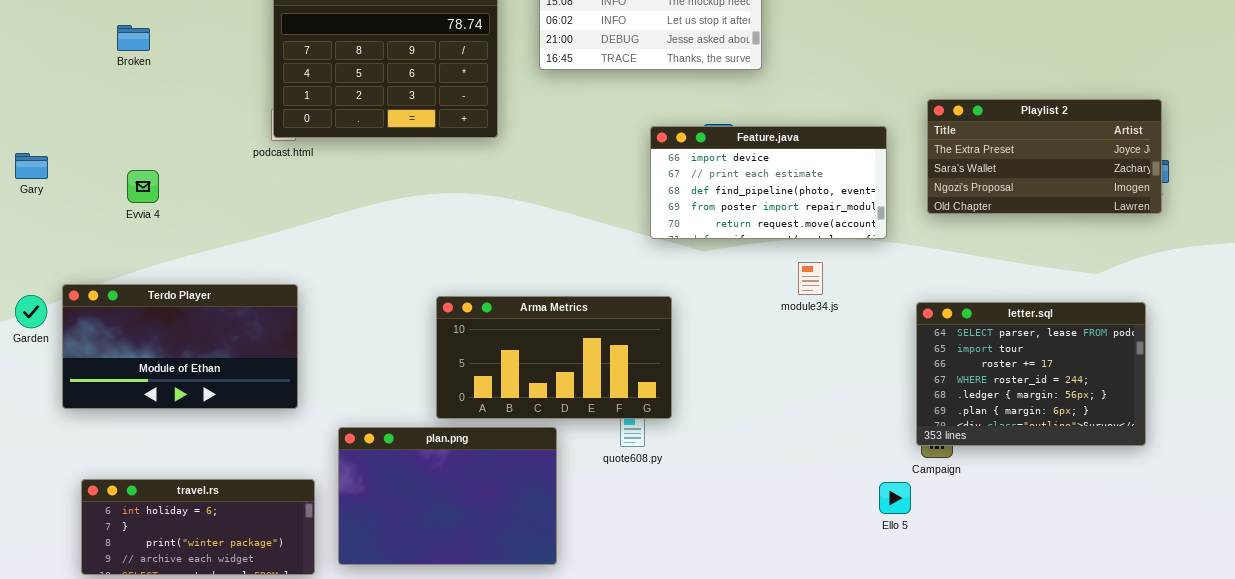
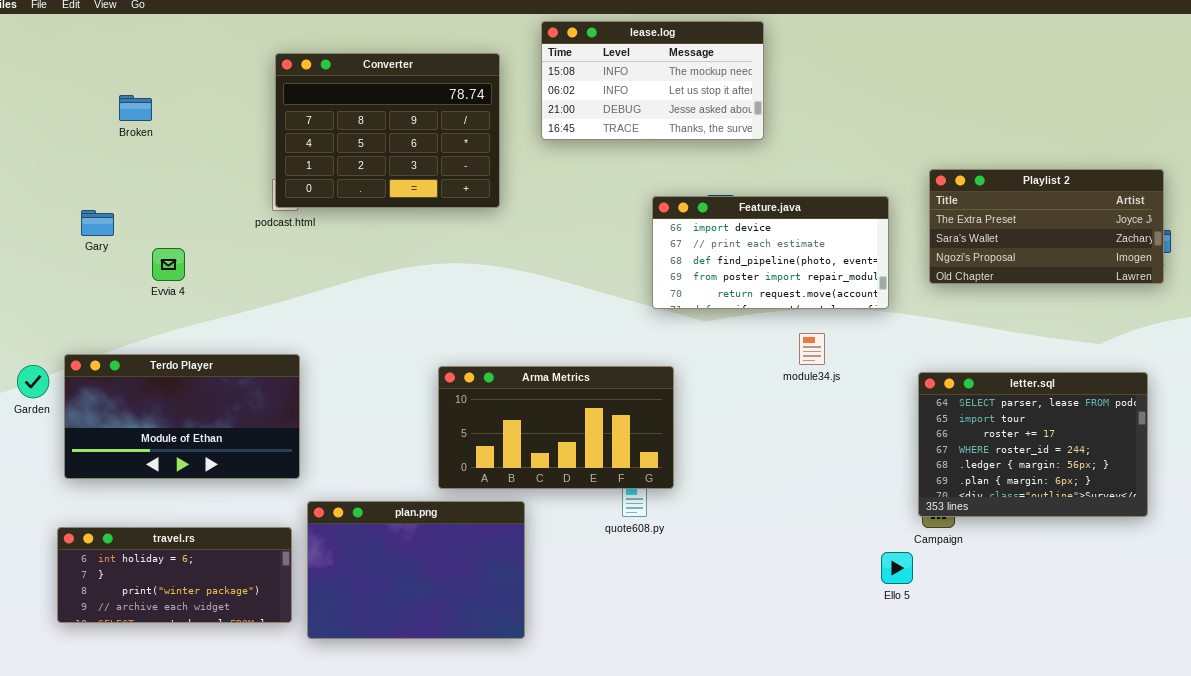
Gary: [15,153,48,179] -> [81,210,114,236], moved
Evvia 4: [127,170,159,203] -> [152,248,185,281], moved
plan.png: [338,427,557,565] -> [307,501,525,639], moved
travel.rs: [81,479,315,575] -> [57,527,292,623], moved

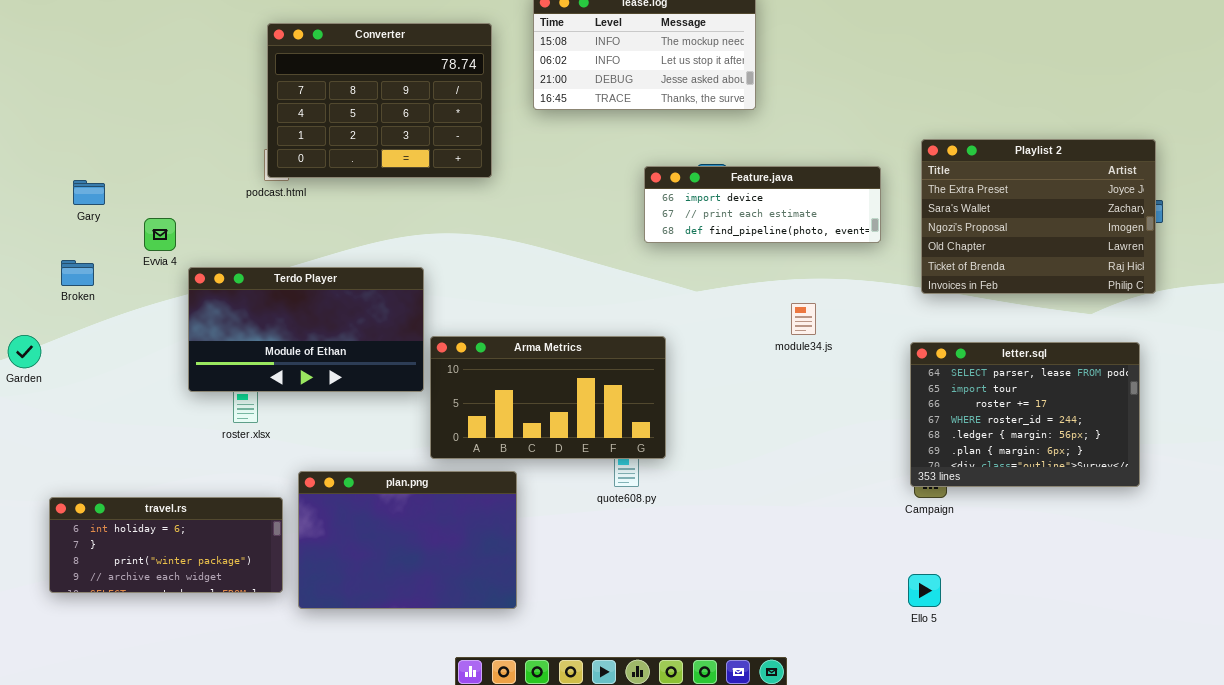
Broken: [119,95,152,121] -> [61,260,94,286], moved
Playlist 2: [929,169,1164,284] -> [921,139,1156,294], resized
Feature.java: [652,196,889,309] -> [644,166,881,243], resized
Terdo Player: [64,354,300,479] -> [188,267,424,392], moved
Ello 5: [881,552,913,584] -> [908,574,941,607], moved

